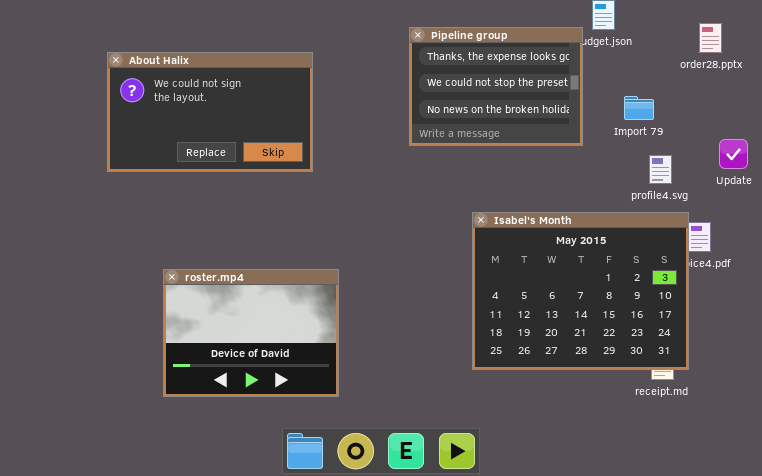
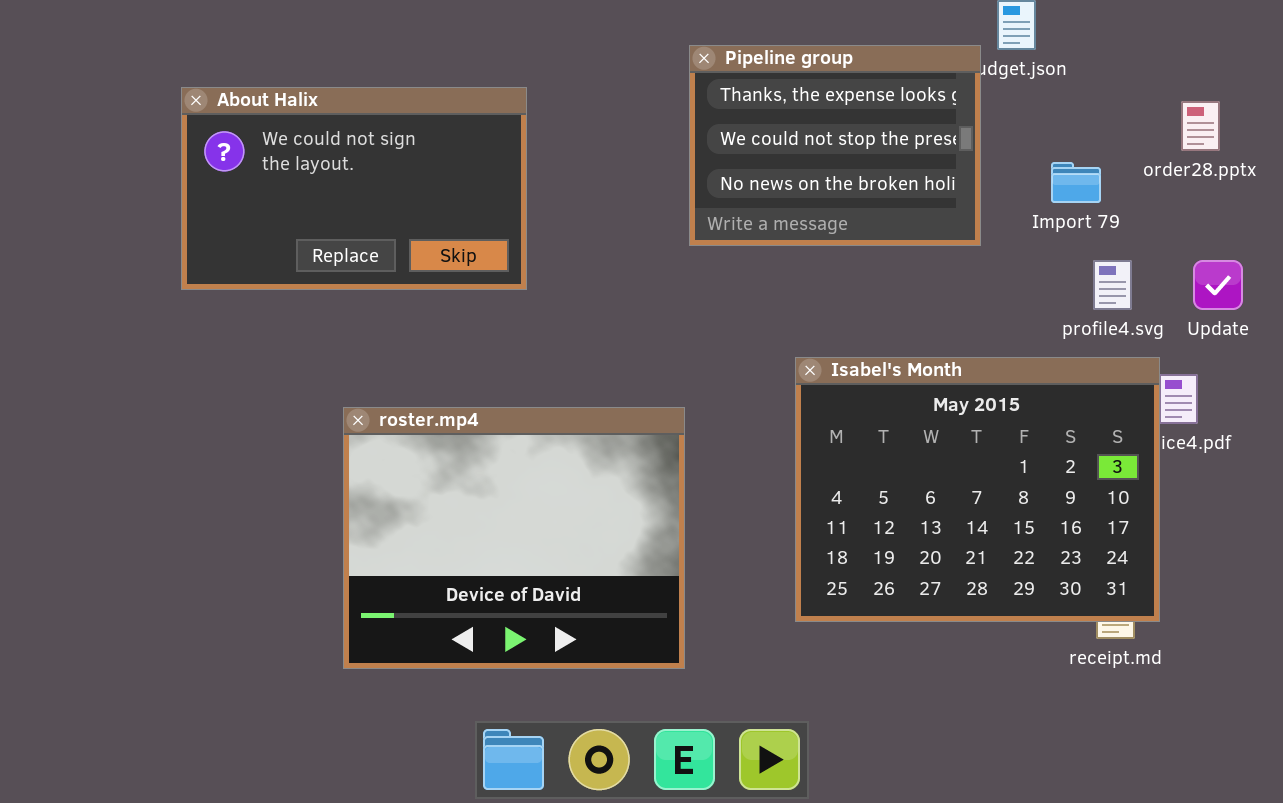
order28.pptx: [699,23,722,53] -> [1181,101,1220,151], moved
Update: [719,139,748,169] -> [1193,260,1243,310], moved
roster.mp4: [163,269,339,397] -> [343,407,685,669], moved, resized

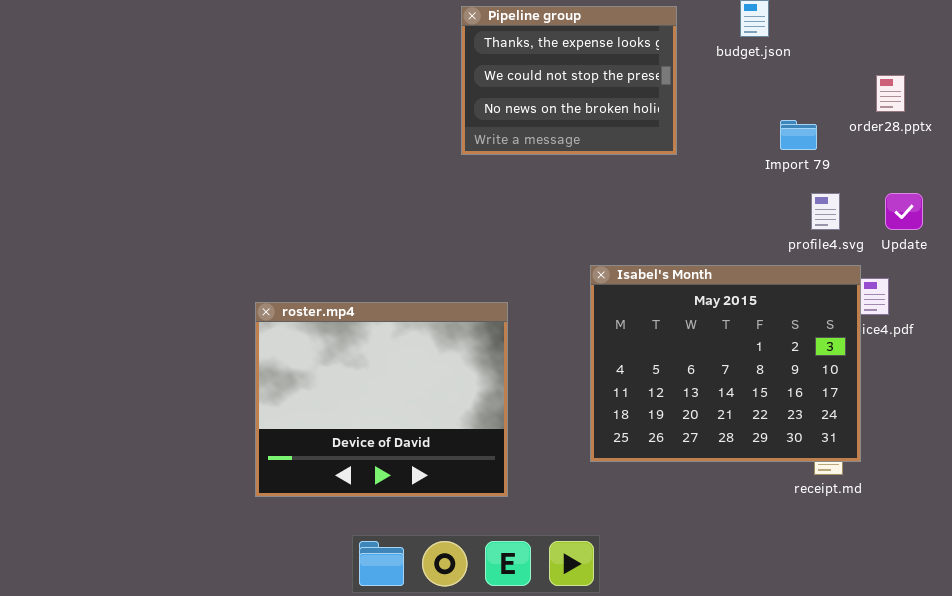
Pipeline group: [689,45,981,246] -> [461,6,677,155], moved
About Halix: [181,87,527,290] -> none, closed

